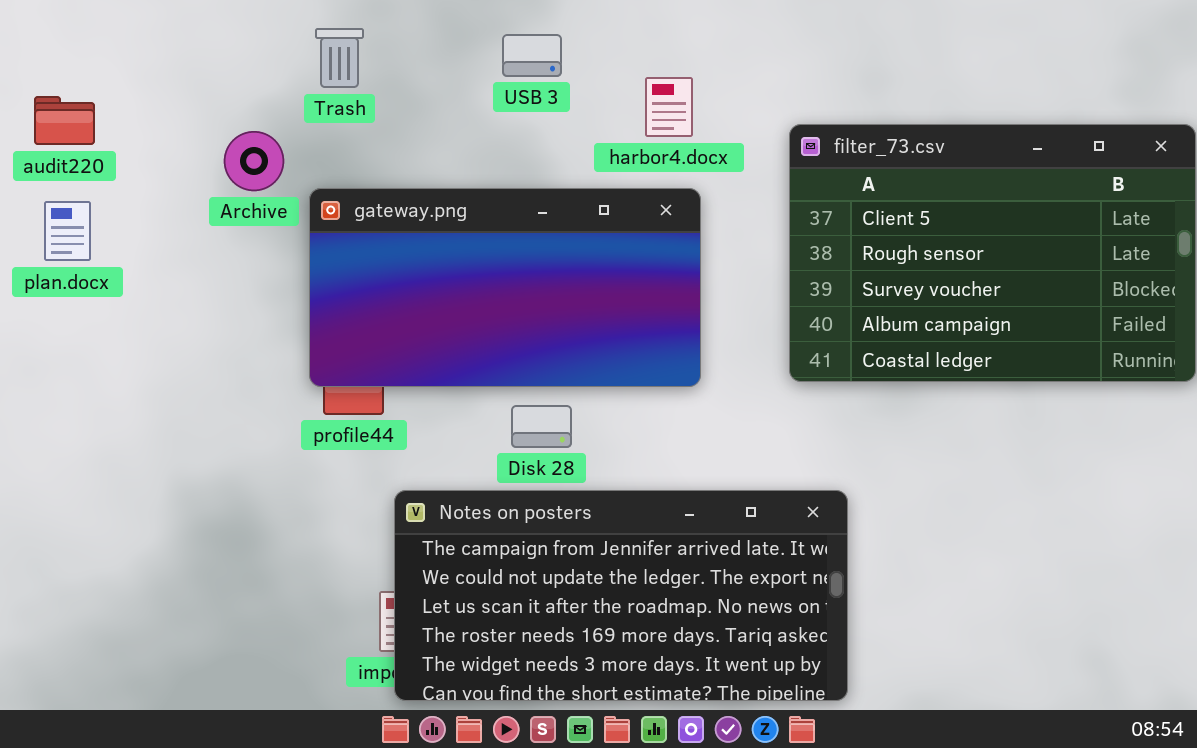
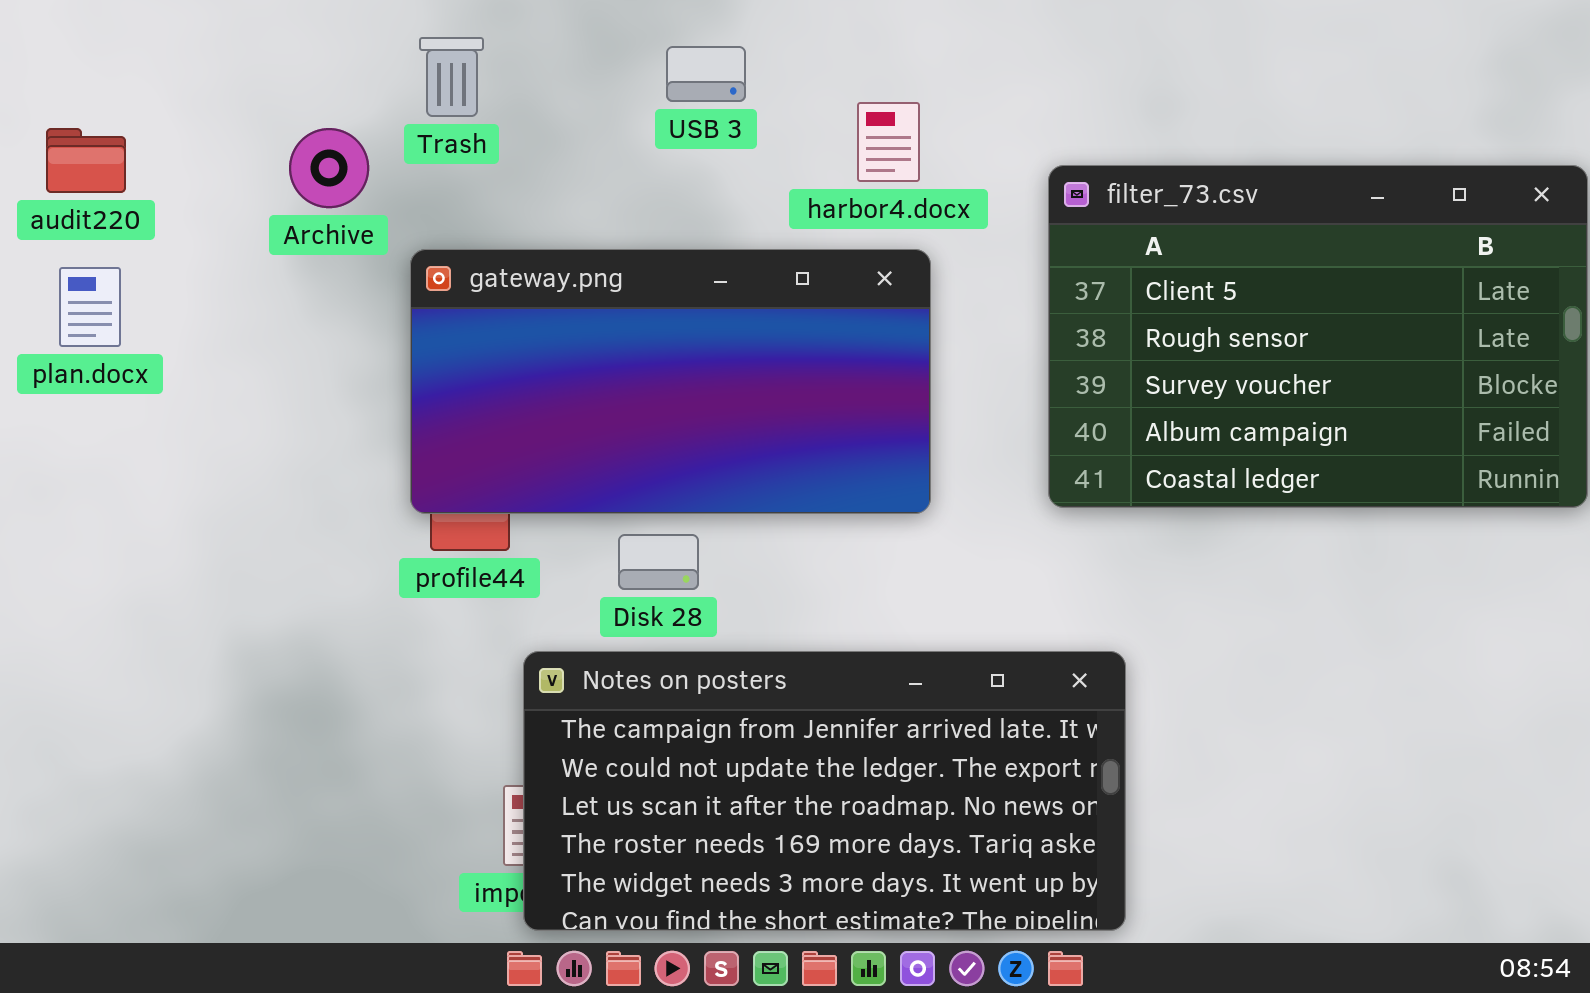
Archive: [224,131,284,191] -> [289,128,369,208], moved
Disk 28: [511,405,572,448] -> [618,534,699,590], moved

